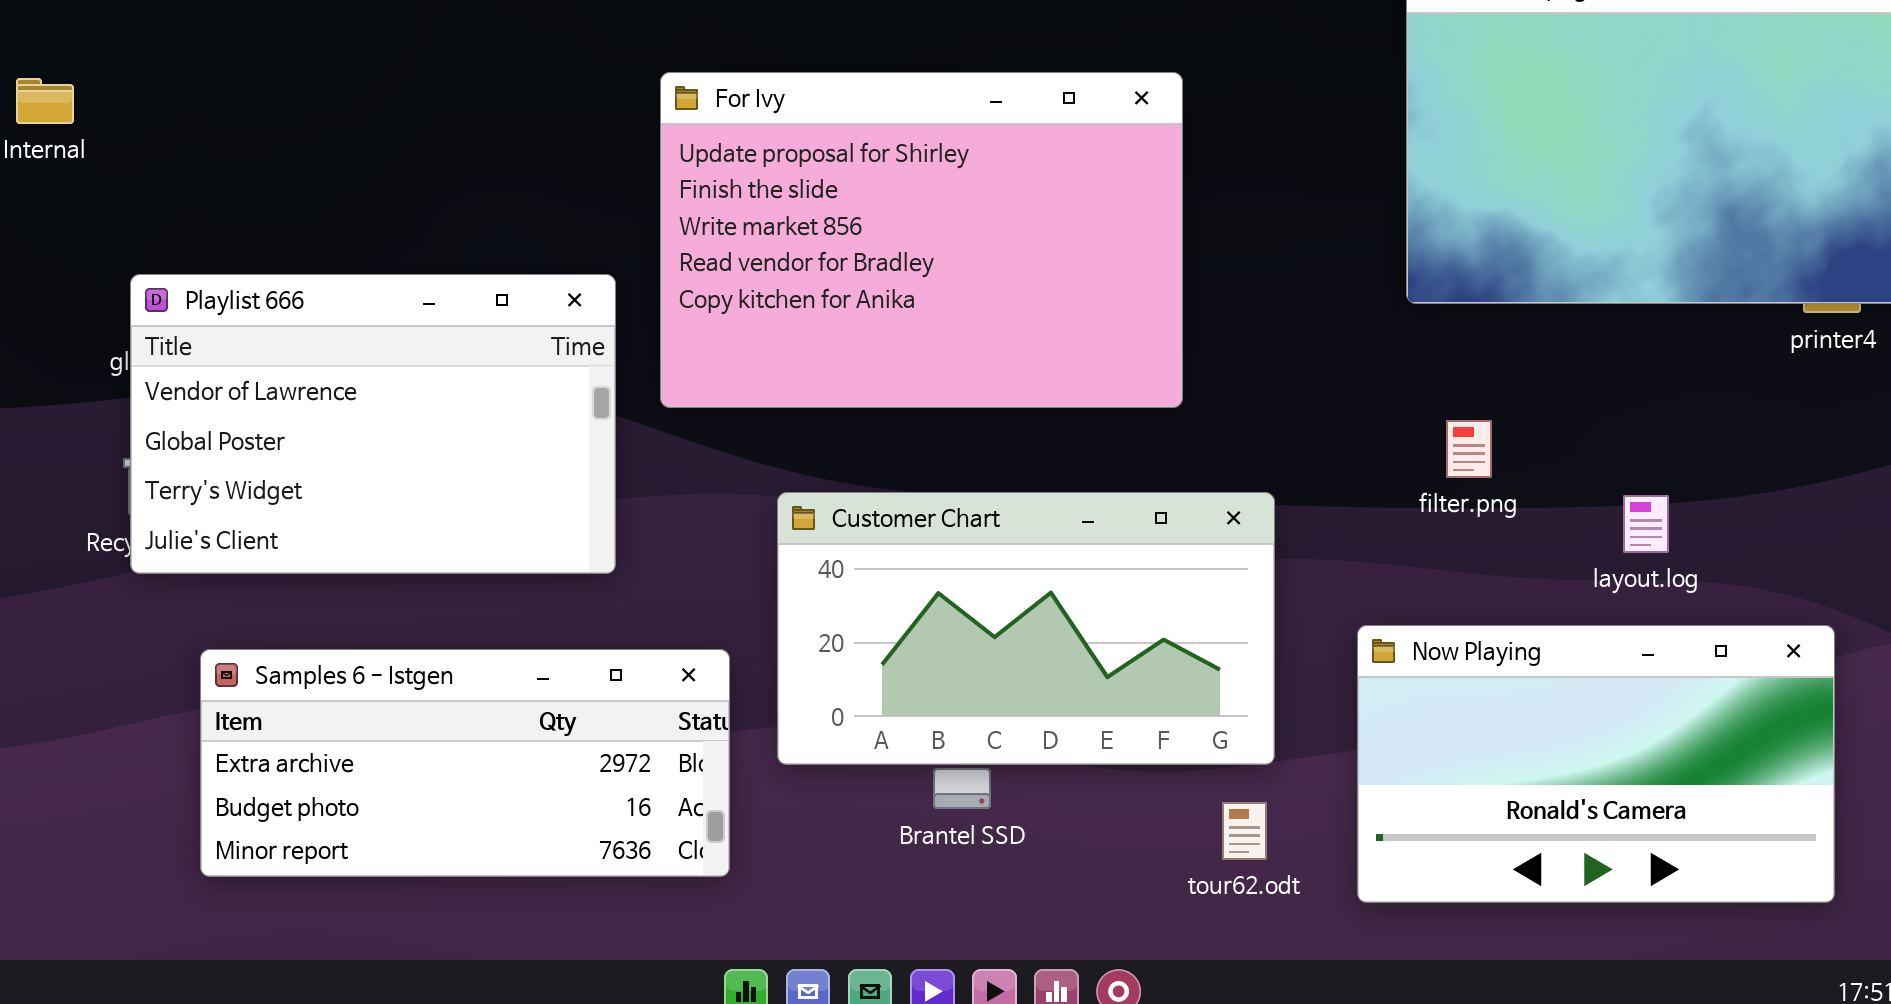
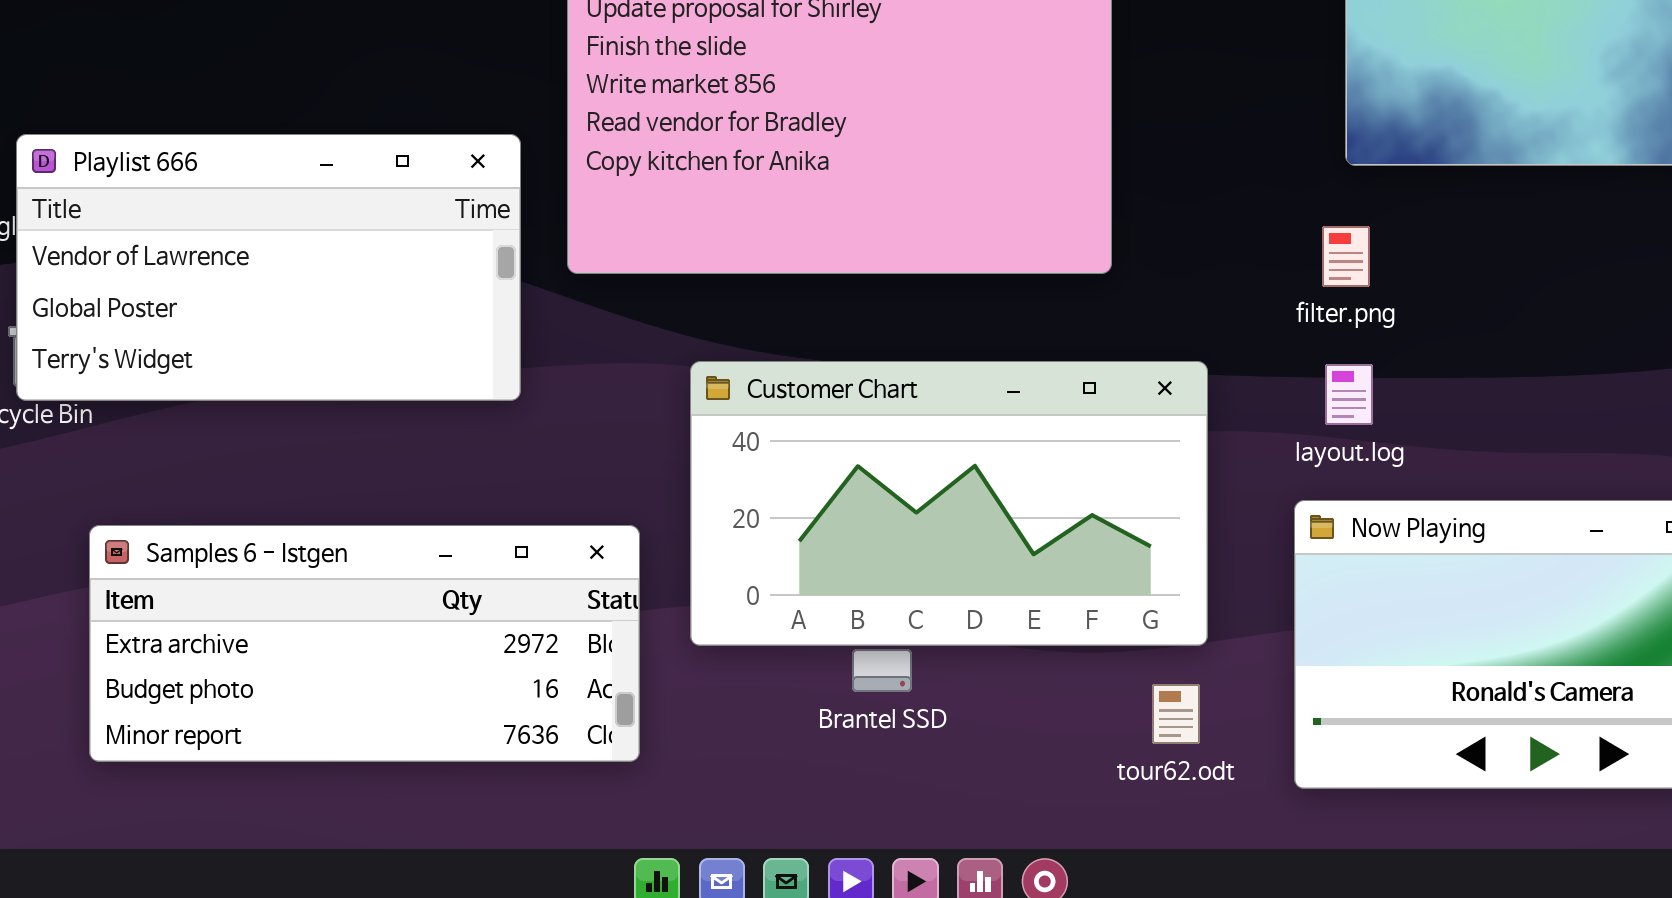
Playlist 666: [130,274,616,574] -> [16,134,521,401], resized
filter.png: [1446,420,1492,478] -> [1322,226,1370,287], moved
layout.log: [1623,495,1669,553] -> [1325,364,1373,425], moved

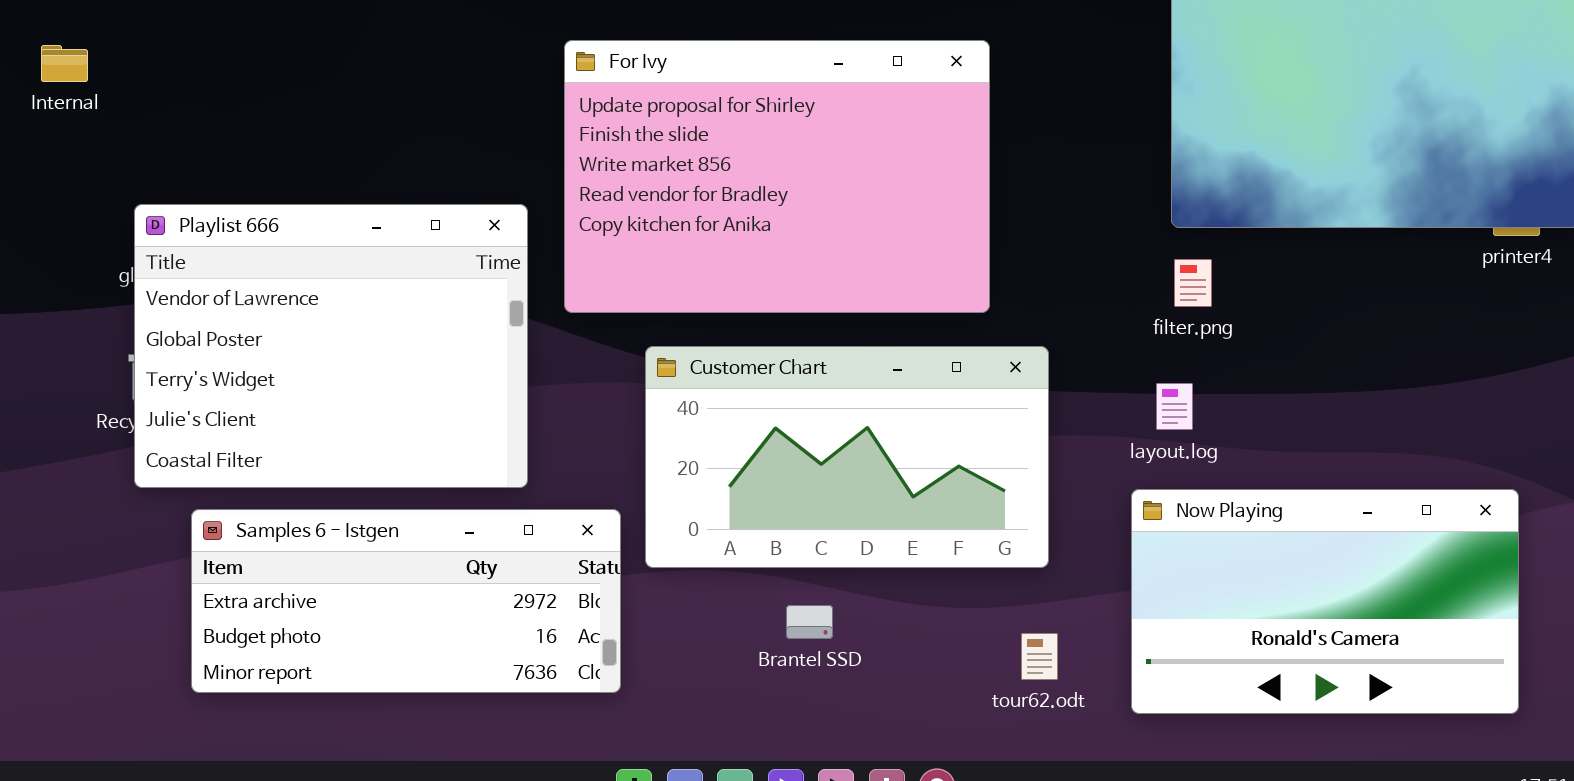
Playlist 666: [16,134,521,401] -> [134,204,528,488], resized
filter.png: [1322,226,1370,287] -> [1174,259,1212,307], moved
Customer Chart: [690,361,1208,646] -> [645,346,1049,568], moved

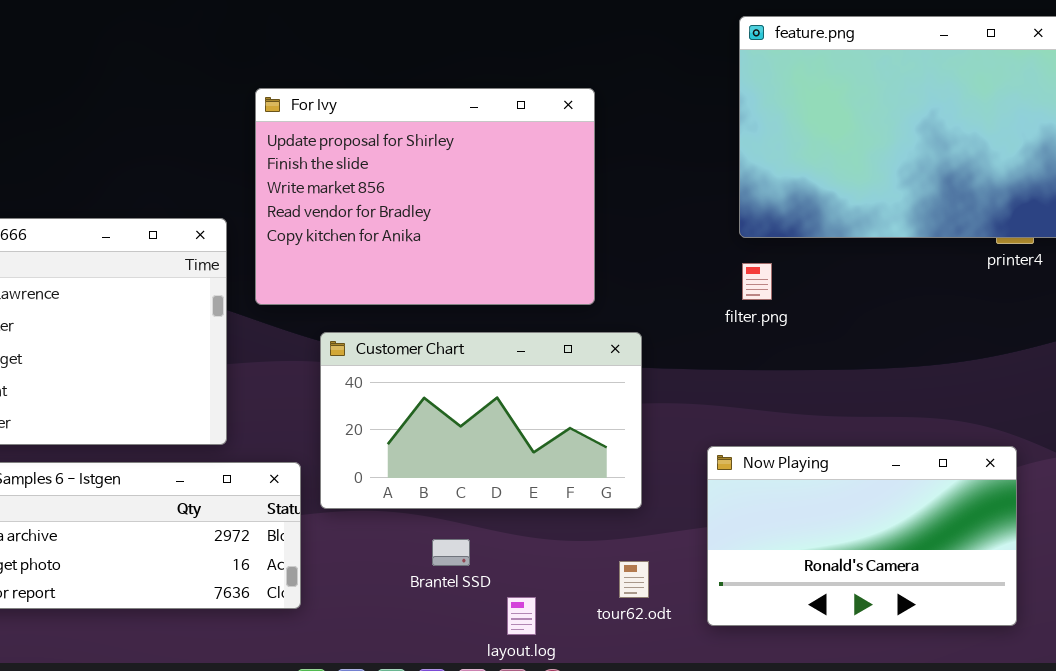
layout.log: [1156,383,1193,430] -> [507,597,536,635], moved

